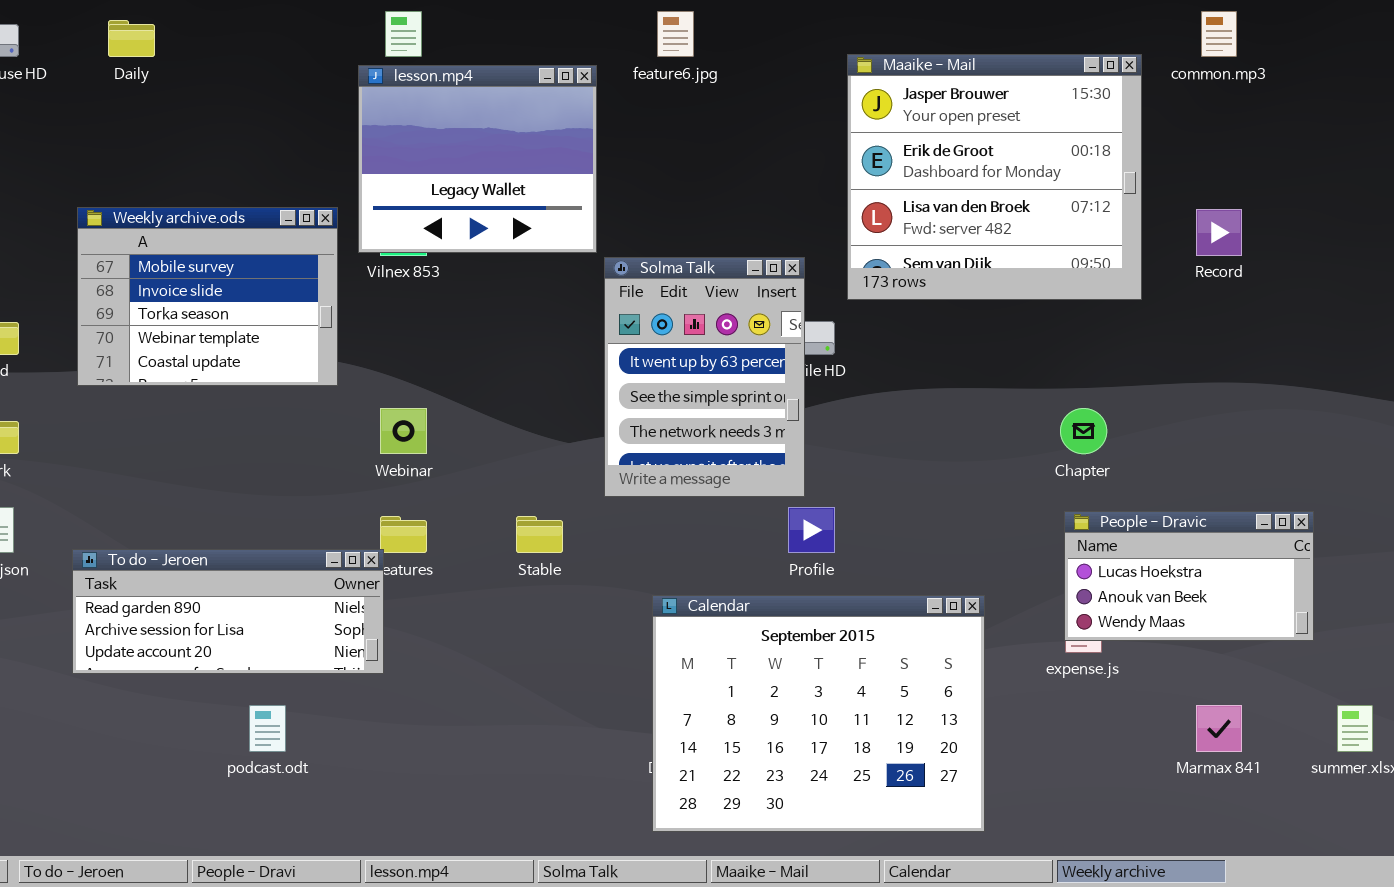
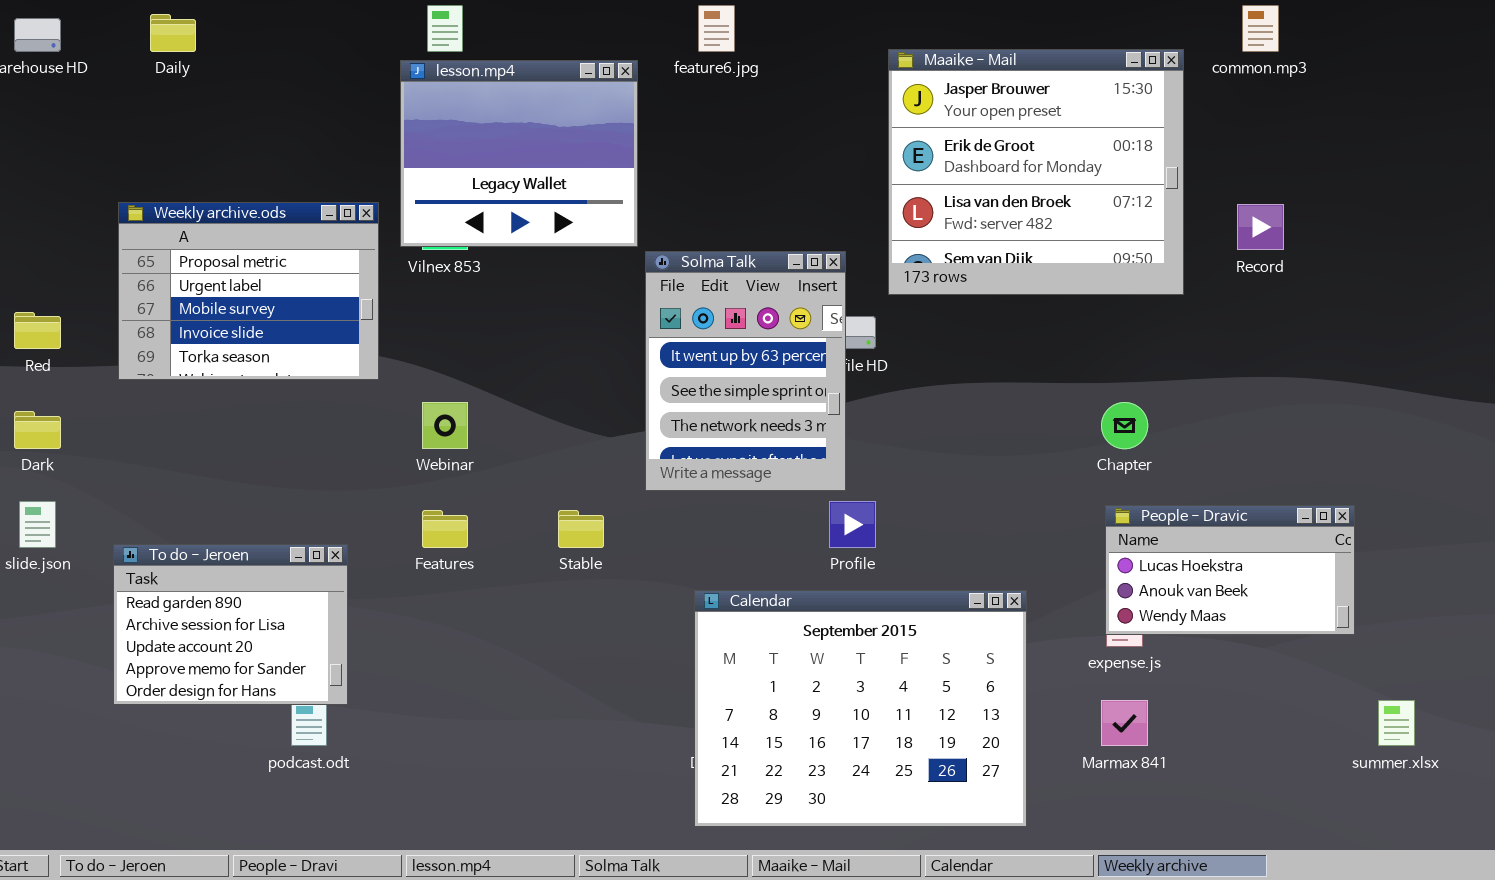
Weekly archive.ods: [77,207,338,386] -> [118,202,379,380], scrolled up 2 rows
To do - Jeroen: [72,549,384,674] -> [113,544,348,705], resized
Marmax 841: [1196,705,1242,752] -> [1101,700,1148,746], moved

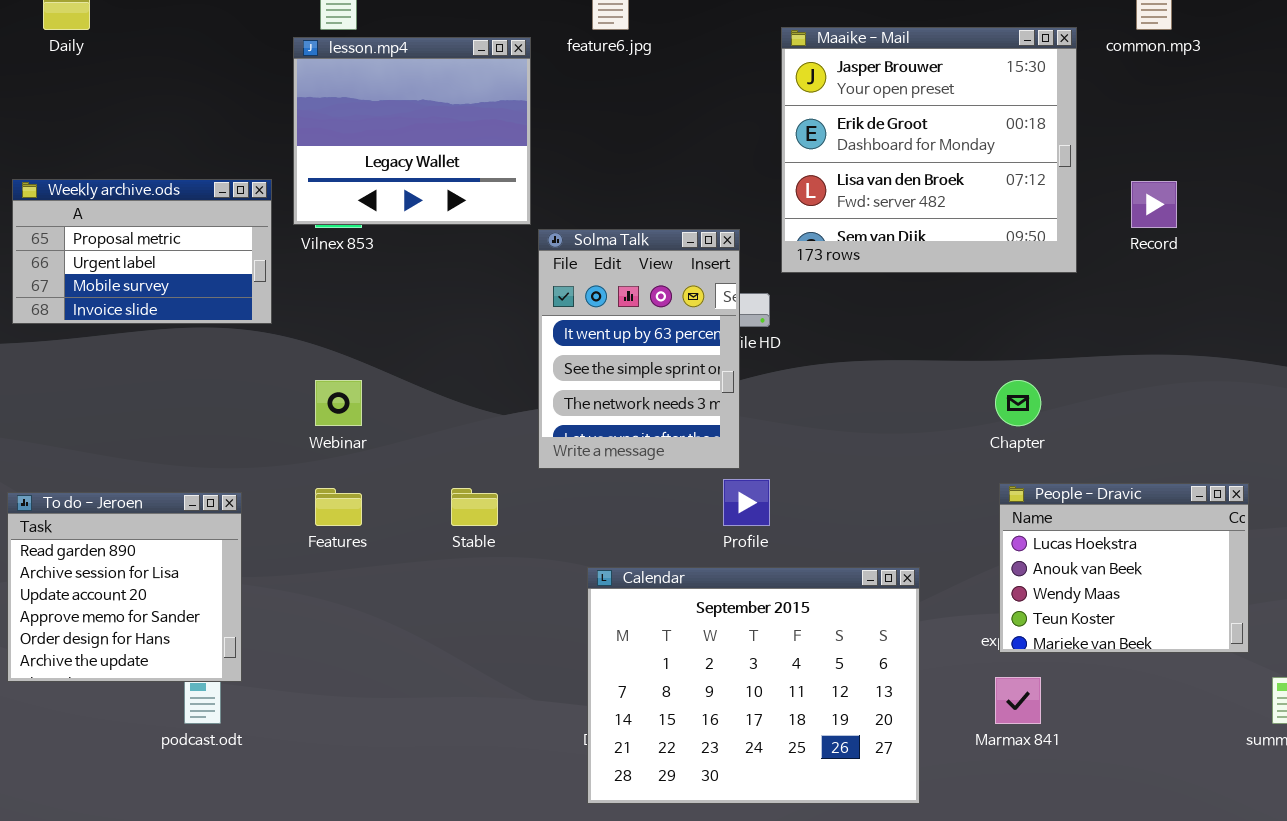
Weekly archive.ods: [118,202,379,380] -> [12,179,272,324], resized
People - Dravic: [1105,505,1355,635] -> [999,483,1249,653], resized
To do - Jeroen: [113,544,348,705] -> [7,492,242,682], resized

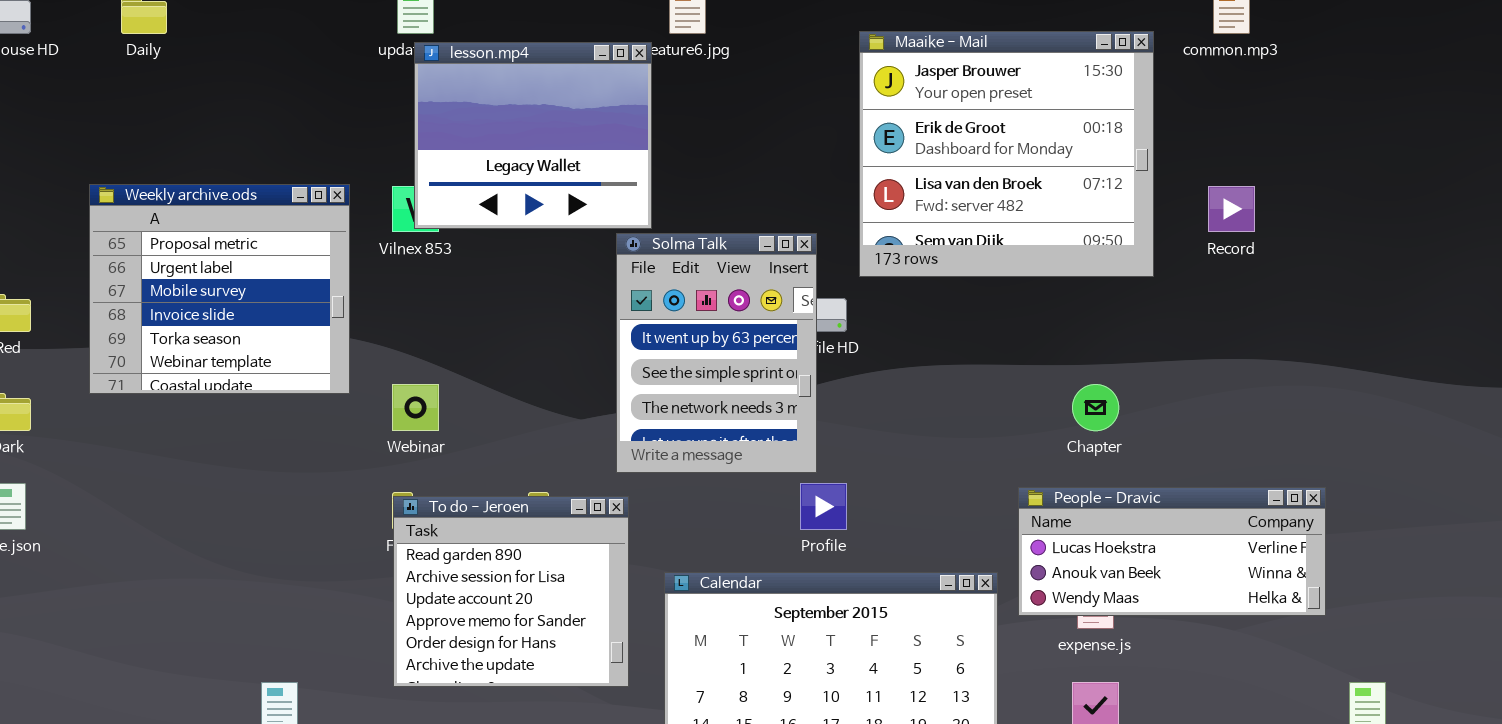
lesson.mp4: [293,37,531,225] -> [414,42,652,229], moved
Weekly archive.ods: [12,179,272,324] -> [89,184,350,394], resized
People - Dravic: [999,483,1249,653] -> [1018,487,1326,616], resized
To do - Jeroen: [7,492,242,682] -> [393,496,629,687], moved

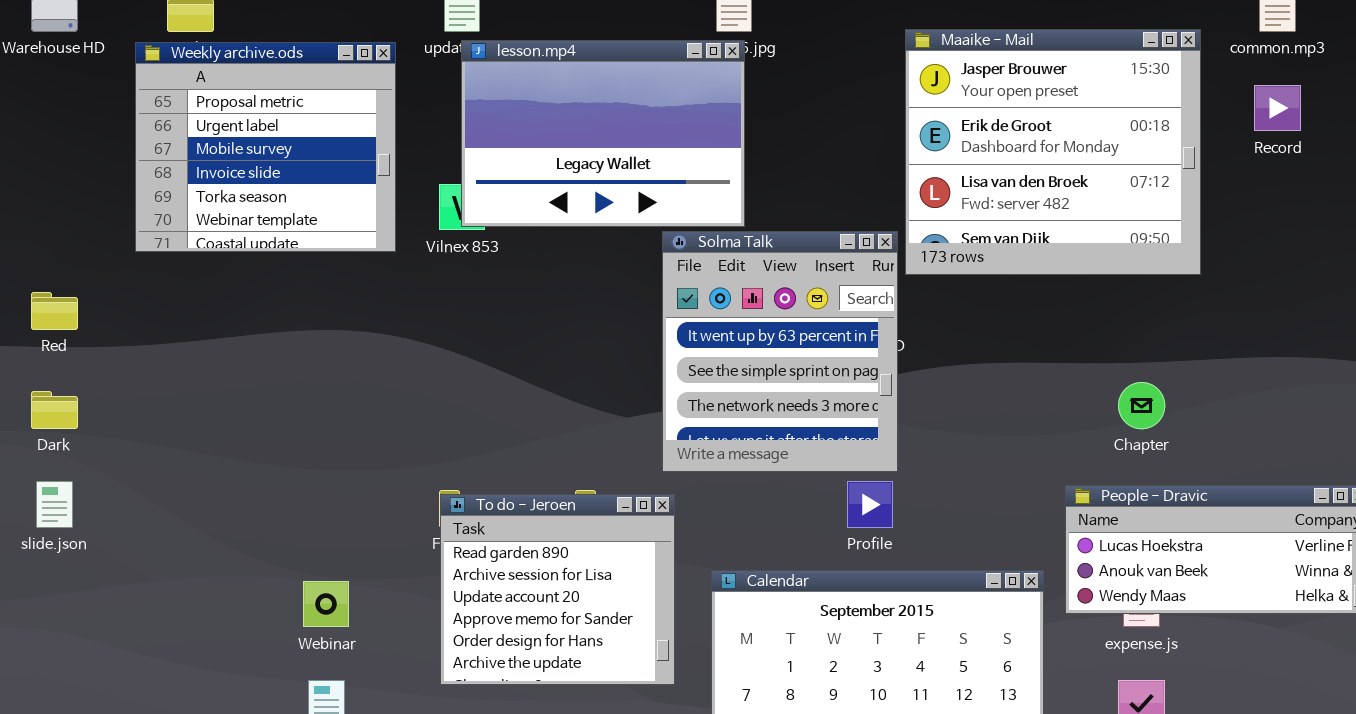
lesson.mp4: [414,42,652,229] -> [461,40,745,227], resized
Weekly archive.ods: [89,184,350,394] -> [135,42,396,252], moved
Record: [1208,186,1255,232] -> [1254,85,1301,131], moved
Solma Talk: [616,233,817,473] -> [662,231,898,472], resized
Webinar: [392,384,439,431] -> [303,581,349,627], moved

